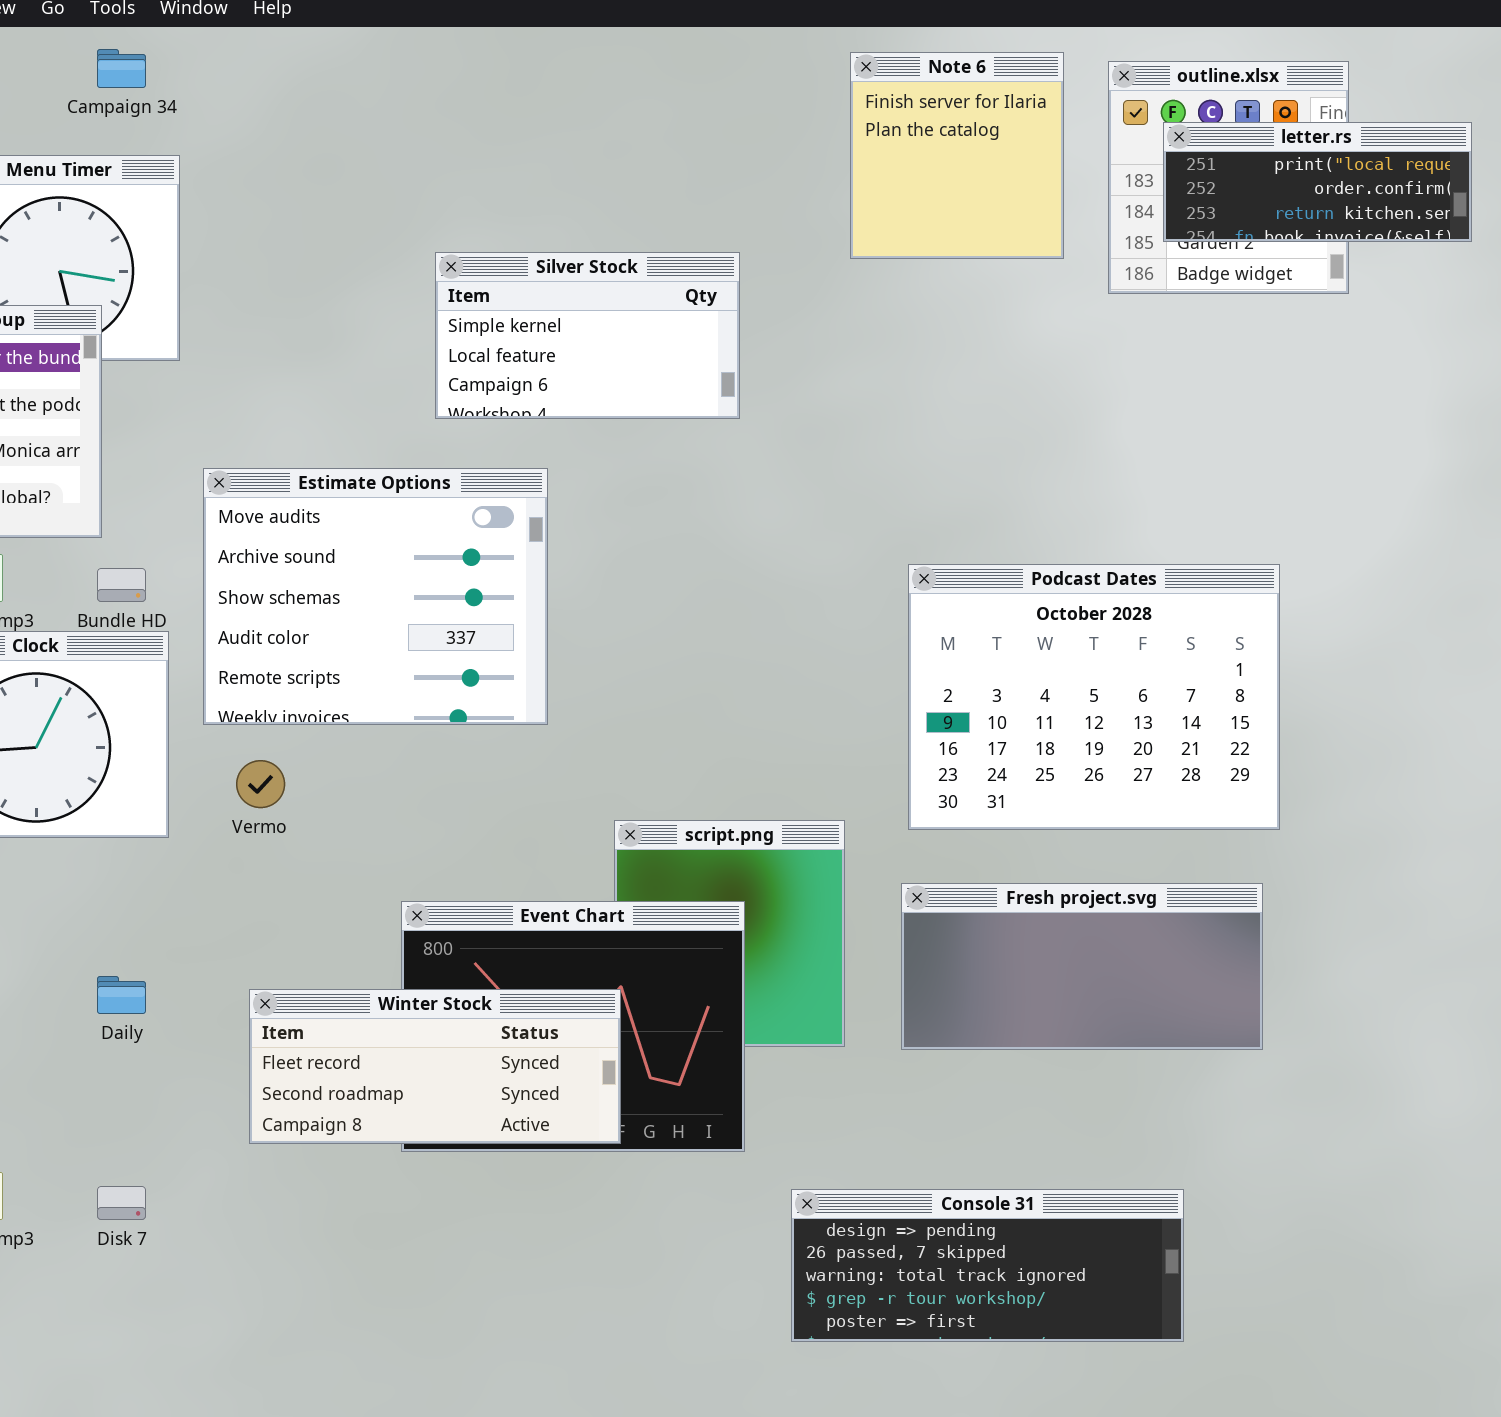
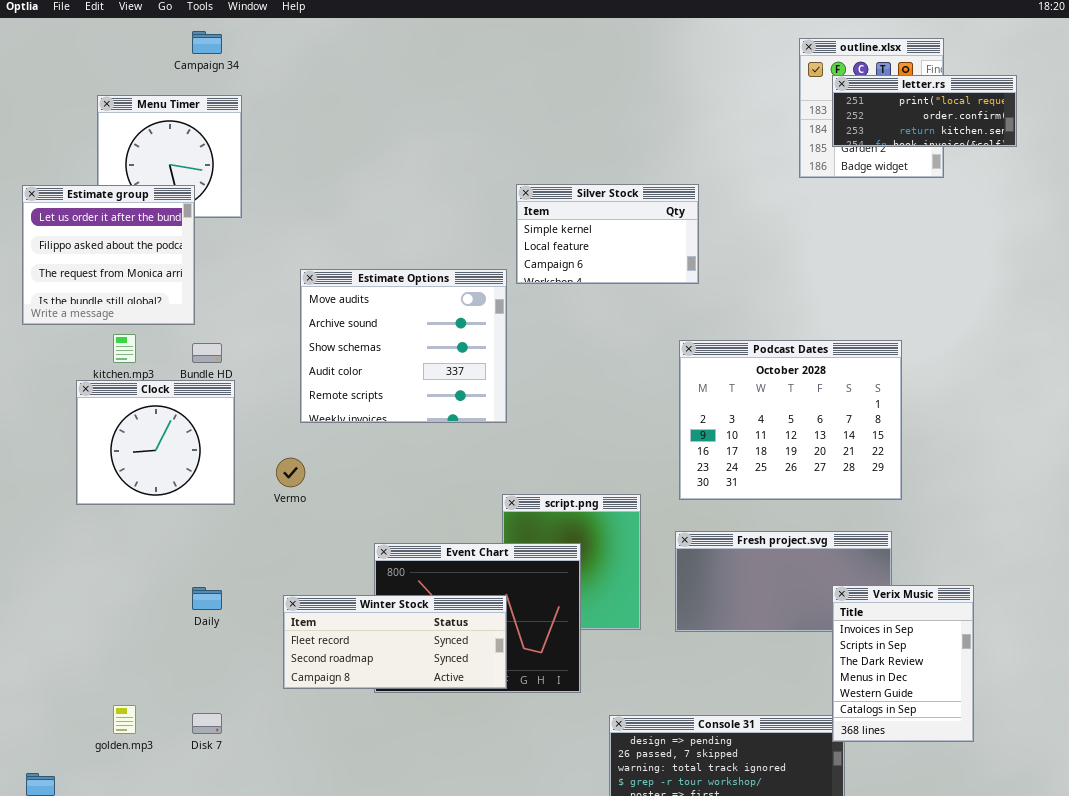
Note 6: [850,52,1064,259] -> none, closed
Silver Stock: [435,252,740,419] -> [516,184,699,284], moved
Estimate Options: [203,468,548,725] -> [300,269,507,423], moved
Verix Music: none -> [832,585,974,742], opened

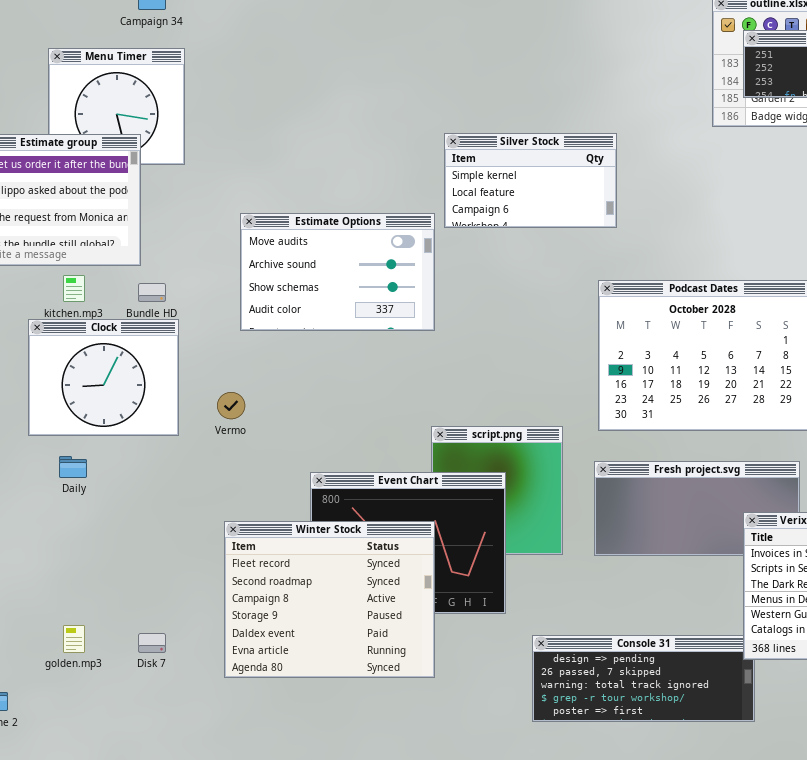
Estimate Options: [300,269,507,423] -> [240,213,435,331], resized
Daily: [192,587,222,610] -> [59,456,87,478], moved
Winter Stock: [283,595,507,689] -> [224,521,435,678], resized

